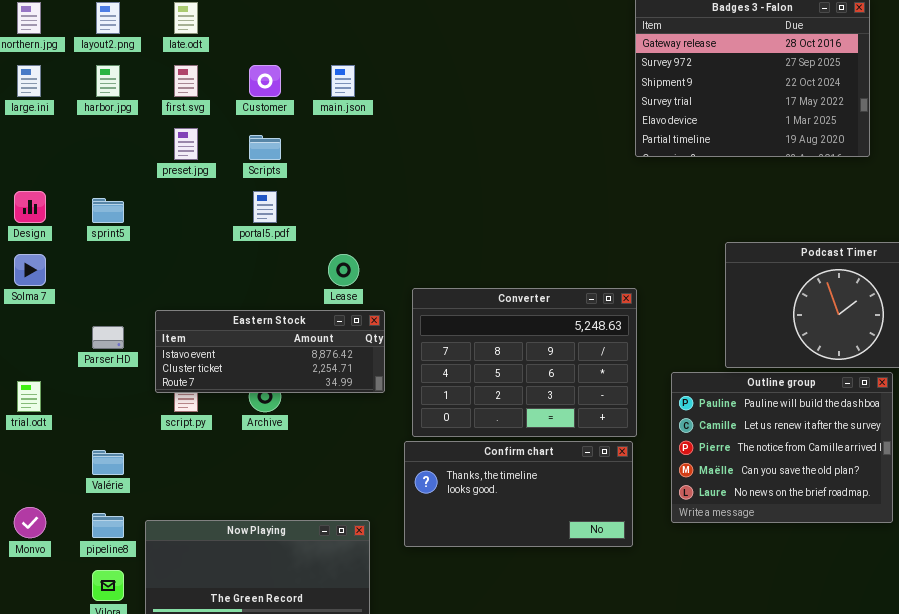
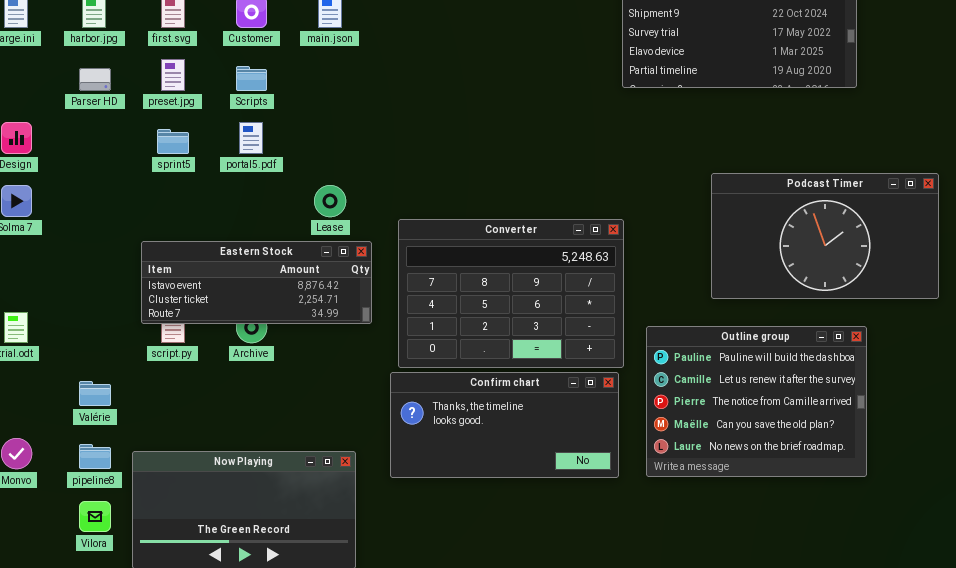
sprint5: [92,198,124,223] -> [157,129,189,154], moved
Parser HD: [92,326,124,349] -> [79,68,111,91], moved
Outline group: [671,372,893,523] -> [646,326,867,477], moved

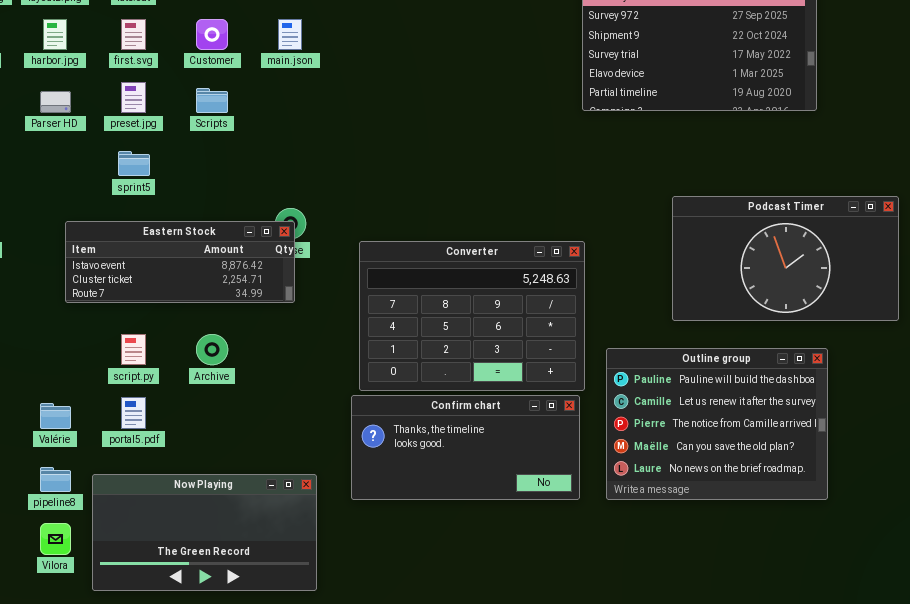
portal5.pdf: [239,122,263,154] -> [121,397,146,429], moved
Eastern Stock: [141,241,372,324] -> [65,221,295,303], moved

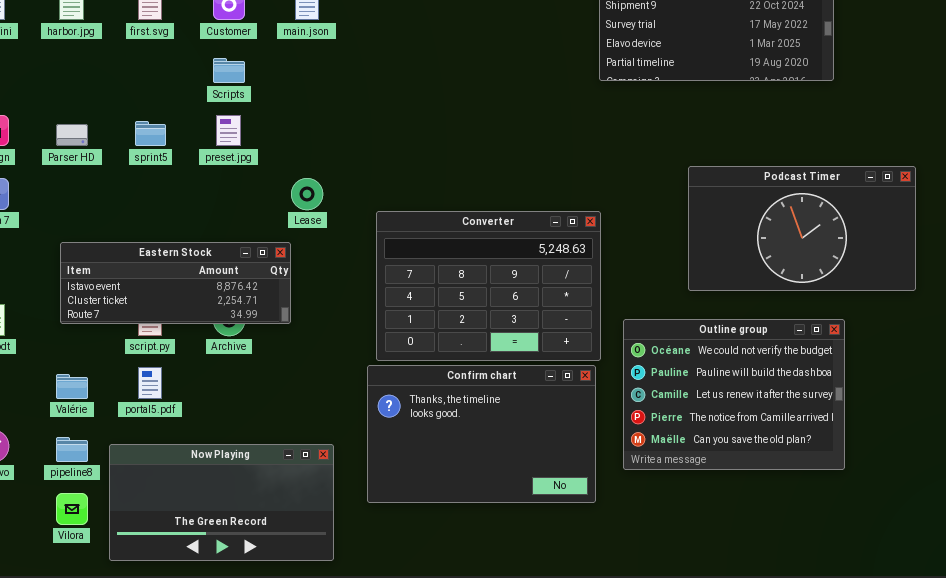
preset.jpg: [121,82,146,113] -> [216,115,241,146], moved
Parser HD: [40,91,71,113] -> [56,124,88,146], moved
Eastern Stock: [65,221,295,303] -> [60,242,291,324], moved
Outline group: [606,348,828,500] -> [623,319,845,470], scrolled up 1 row
Confirm chart: [351,395,580,500] -> [367,365,596,503], resized

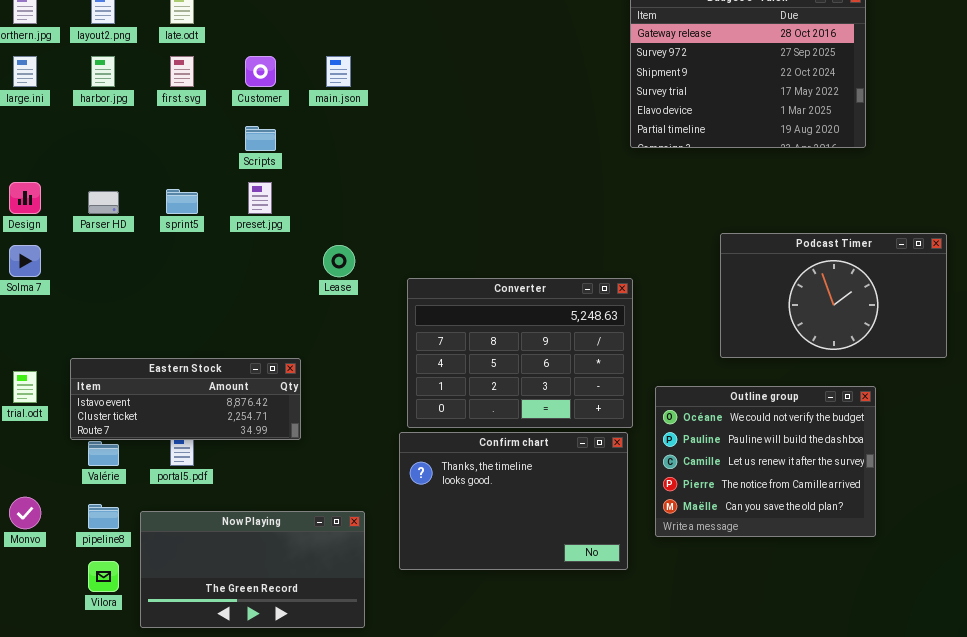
Eastern Stock: [60,242,291,324] -> [70,358,301,440], moved

